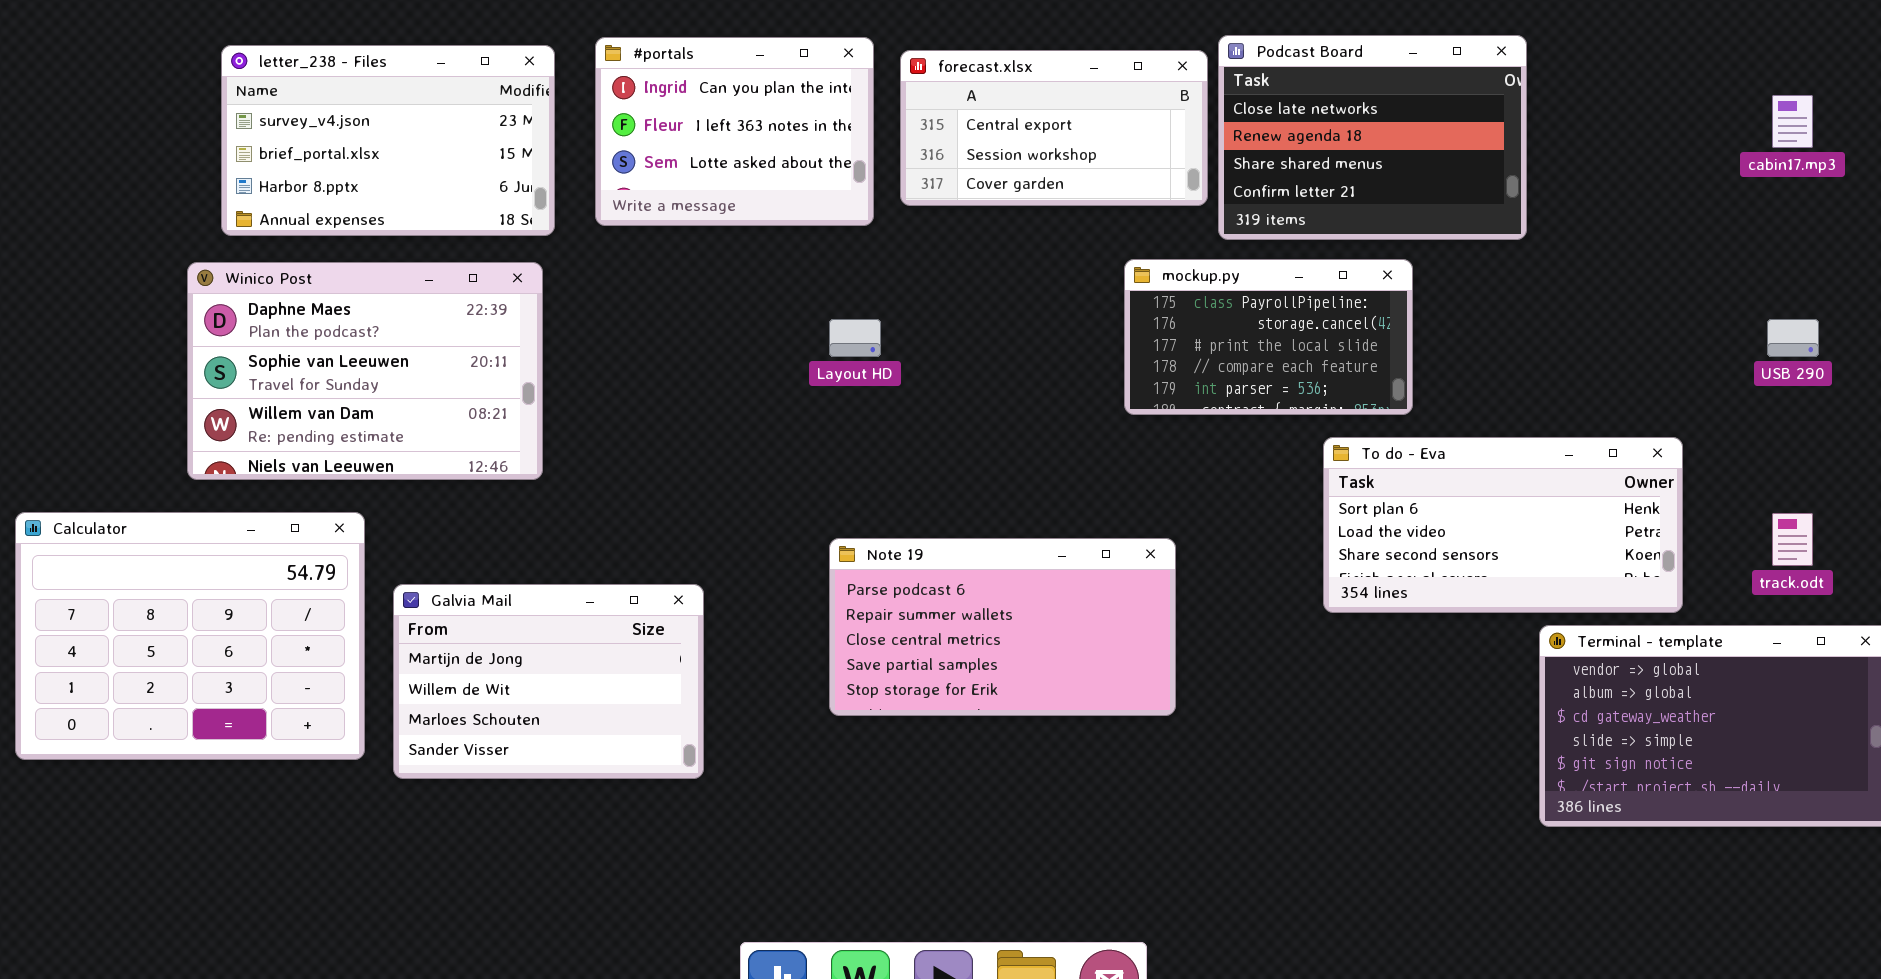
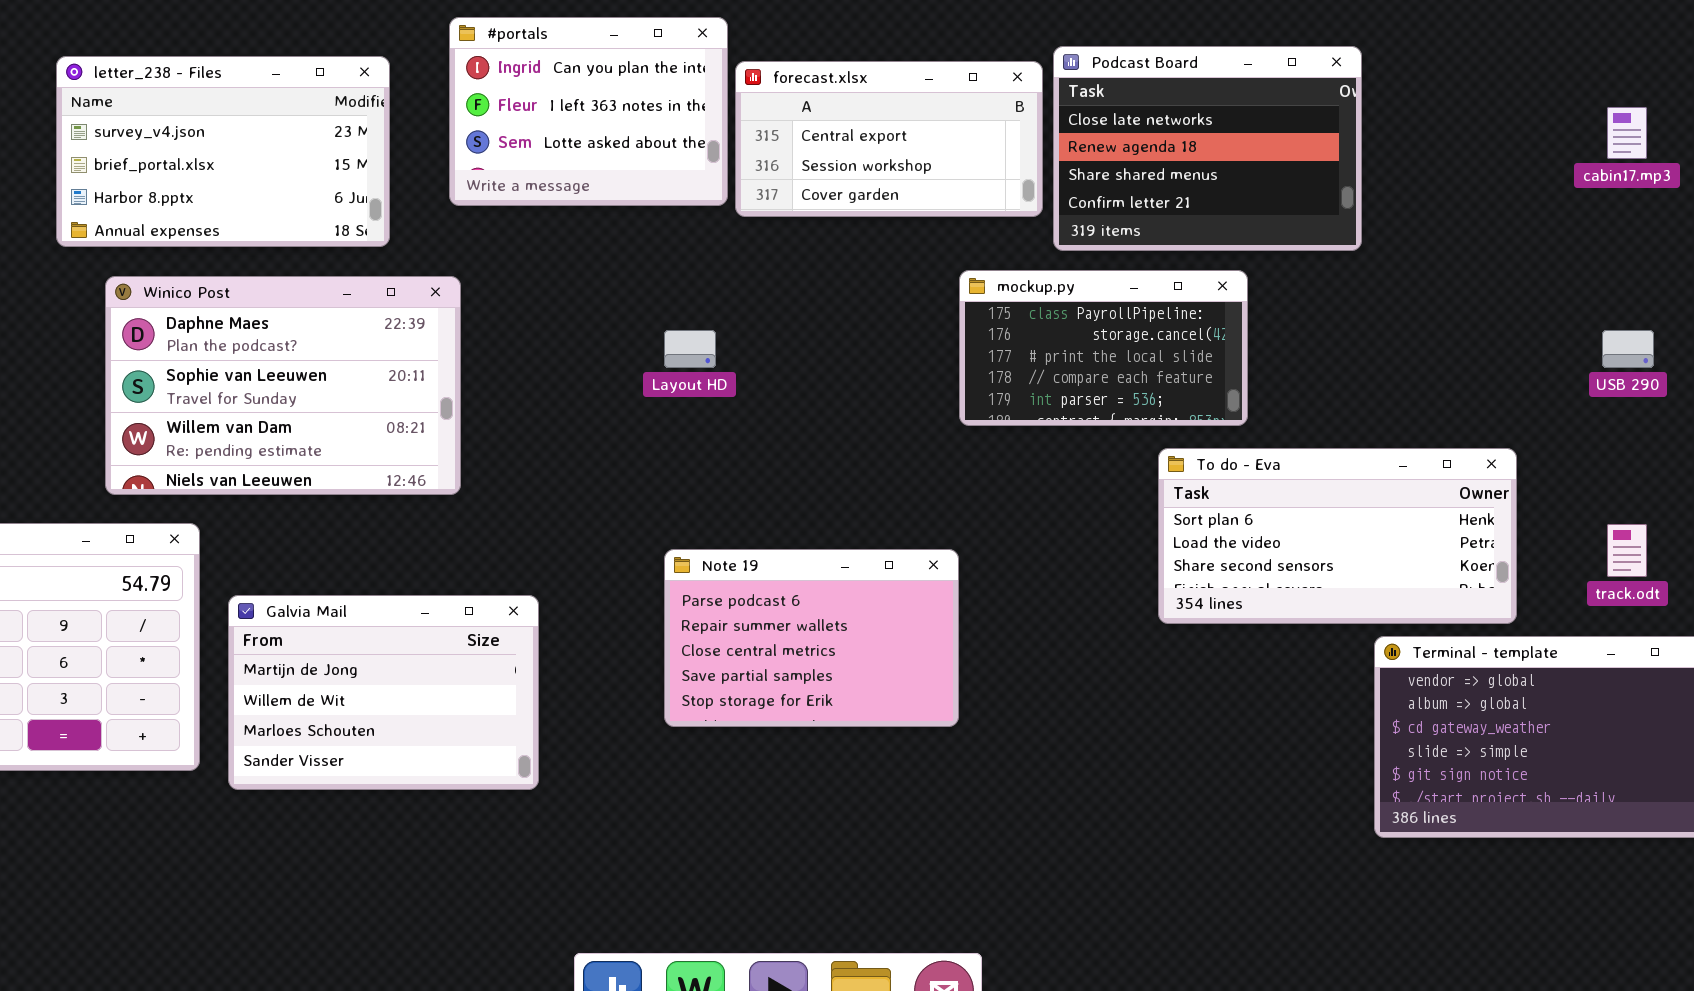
#portals: [595,37,874,226] -> [449,17,728,206], moved
Winico Post: [187,262,543,480] -> [105,276,461,495], moved
Note 19: [829,538,1176,716] -> [664,549,959,727], resized

